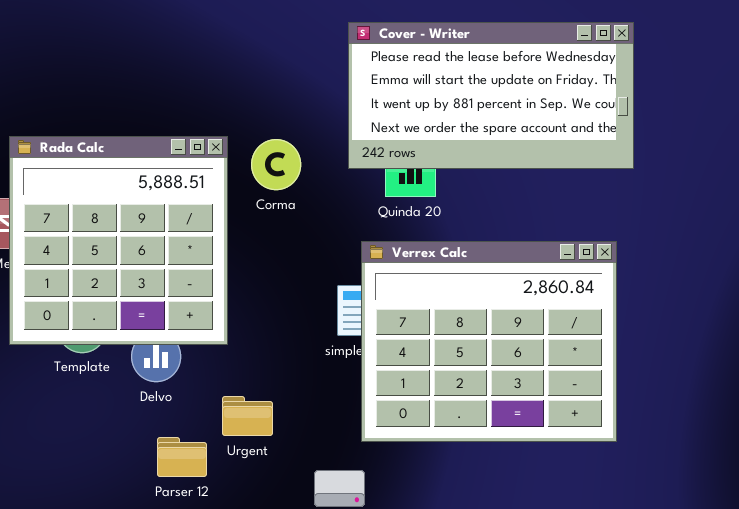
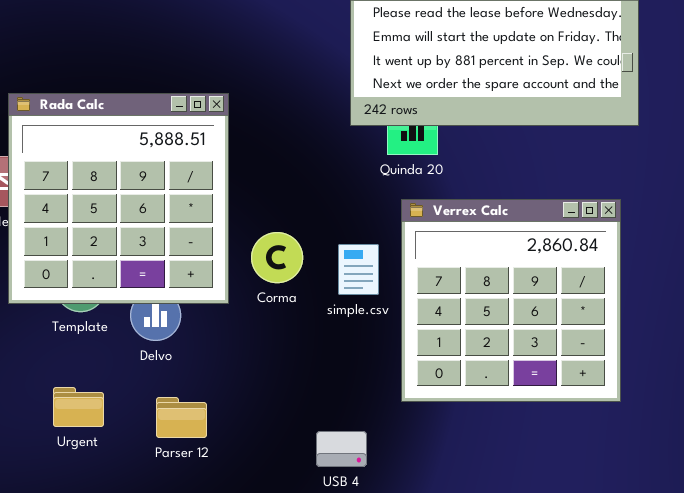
Corma: [251,139,301,190] -> [251,232,303,283], moved
Verrex Calc: [361,241,617,442] -> [401,199,621,402], resized
Urgent: [222,396,273,436] -> [53,387,104,427], moved

